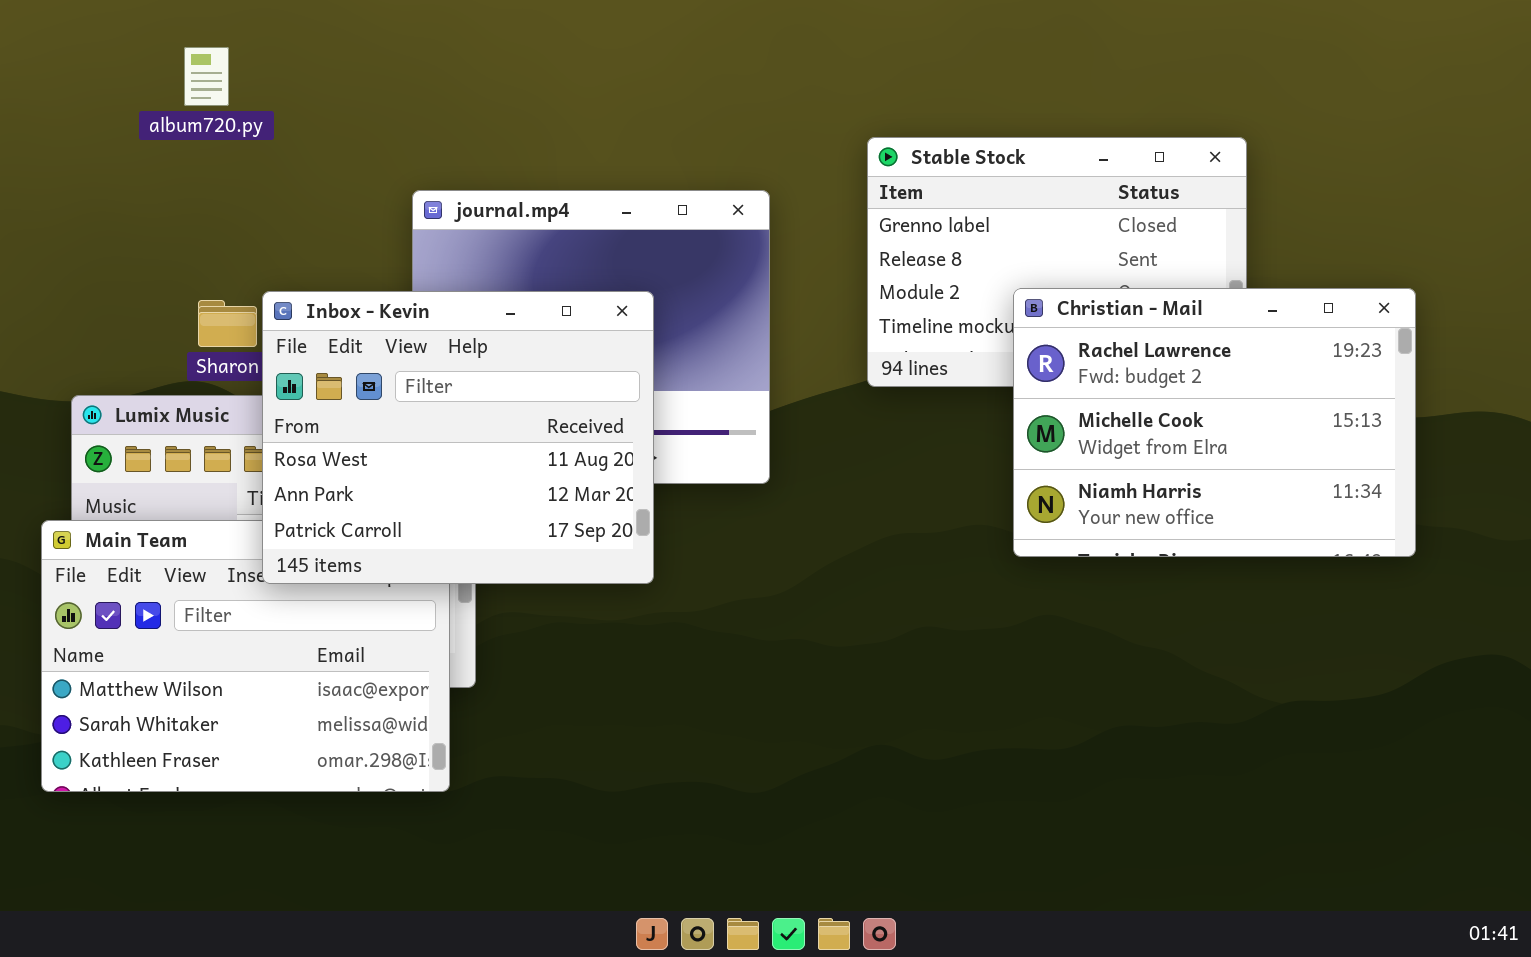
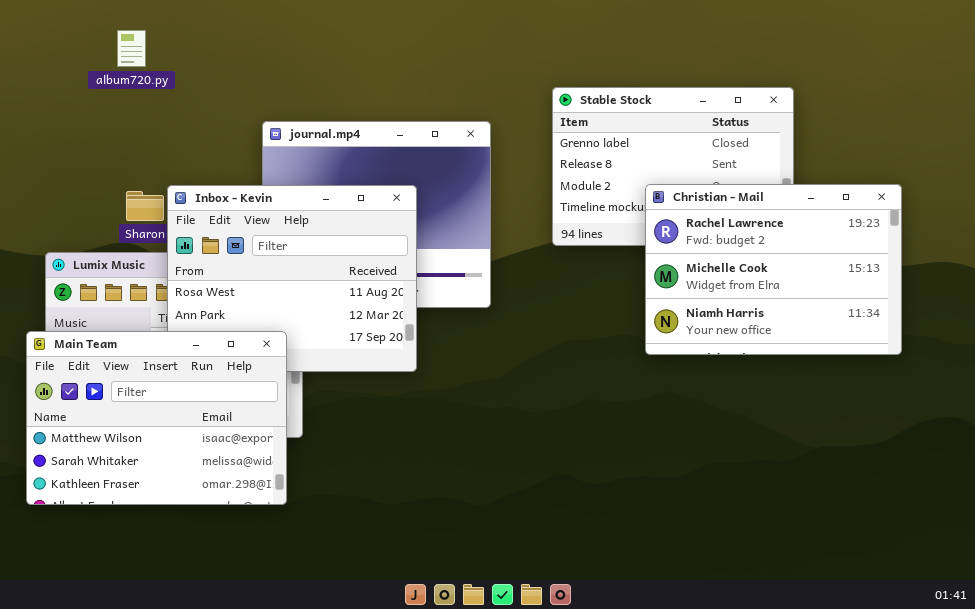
Main Team: [41,520,450,792] -> [26,331,287,505], raised

